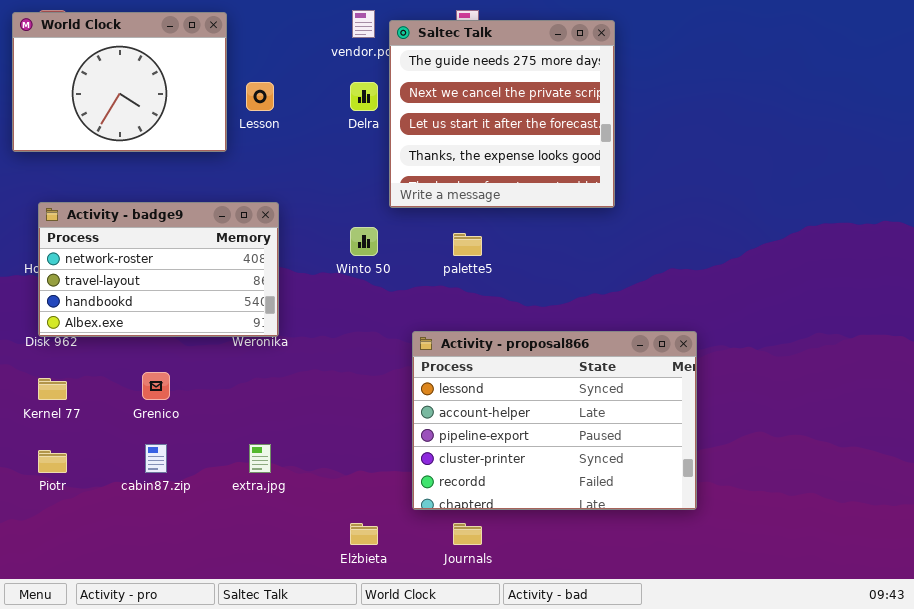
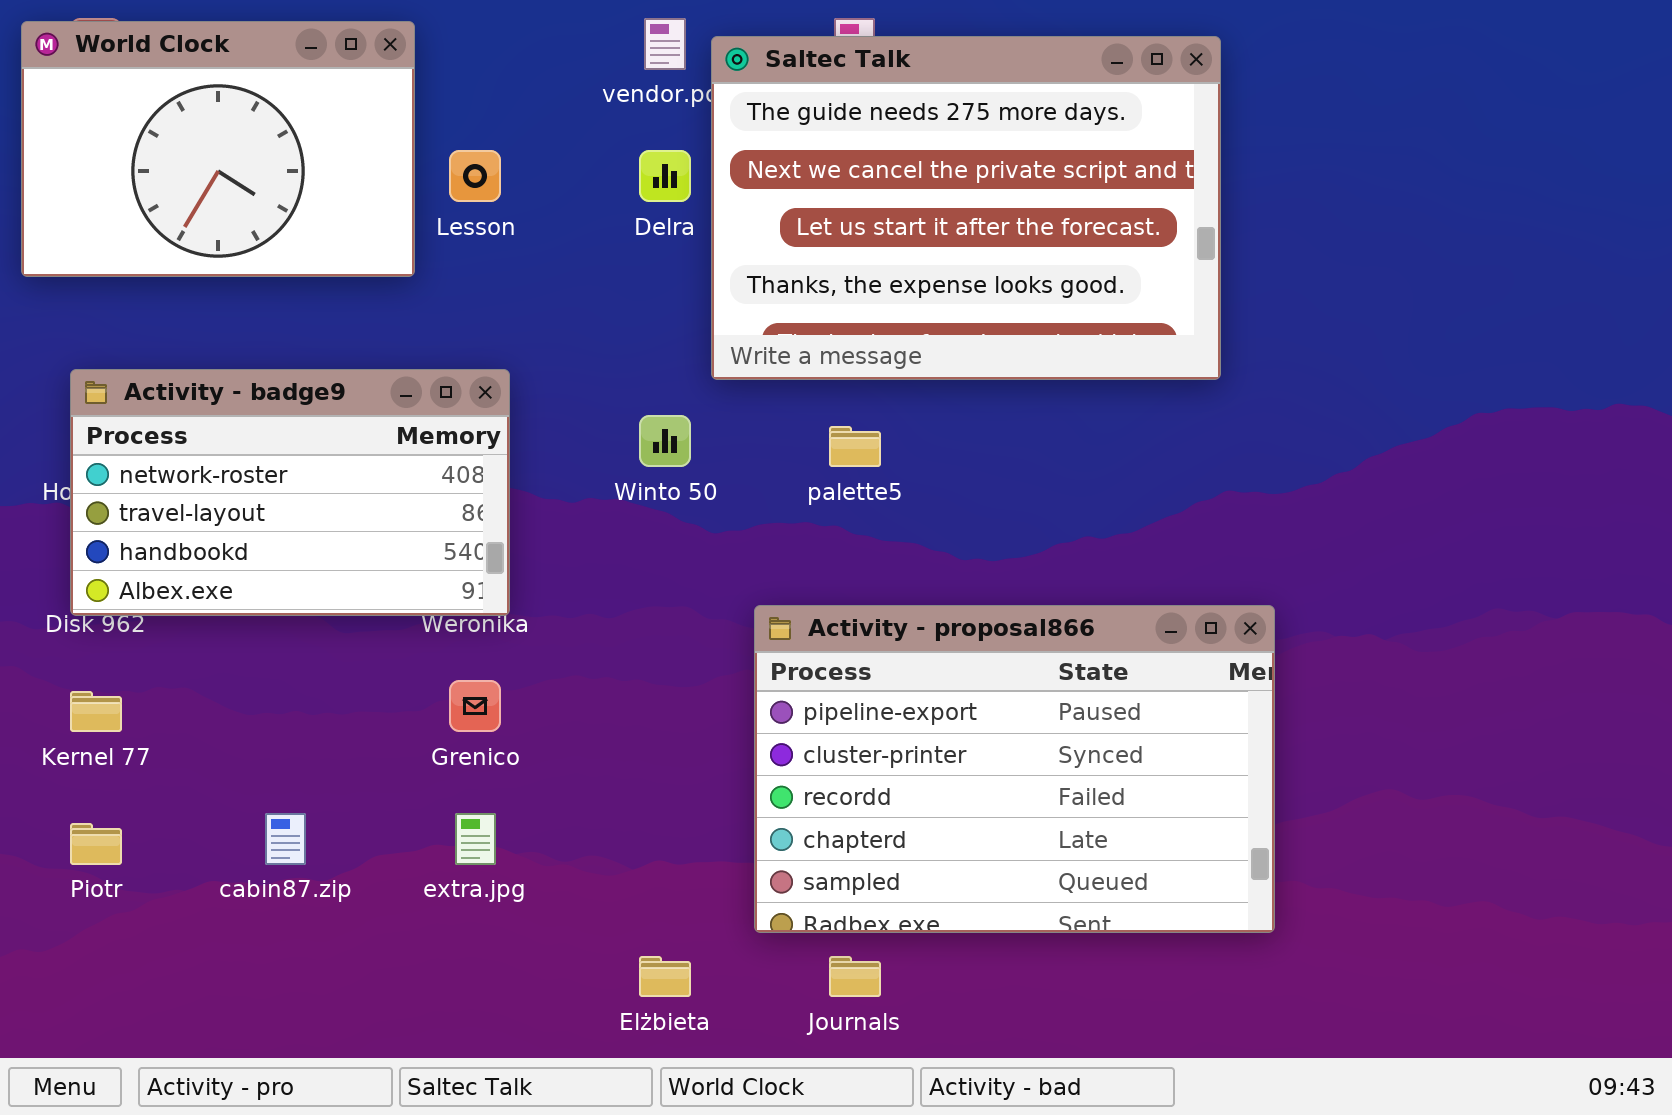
Saltec Talk: [389,20,615,208] -> [711,36,1221,380], resized
Activity - proposal866: [412,331,697,510] -> [754,605,1275,933], scrolled down 2 rows
Grenico: [142,372,170,400] -> [449,680,501,732], moved

